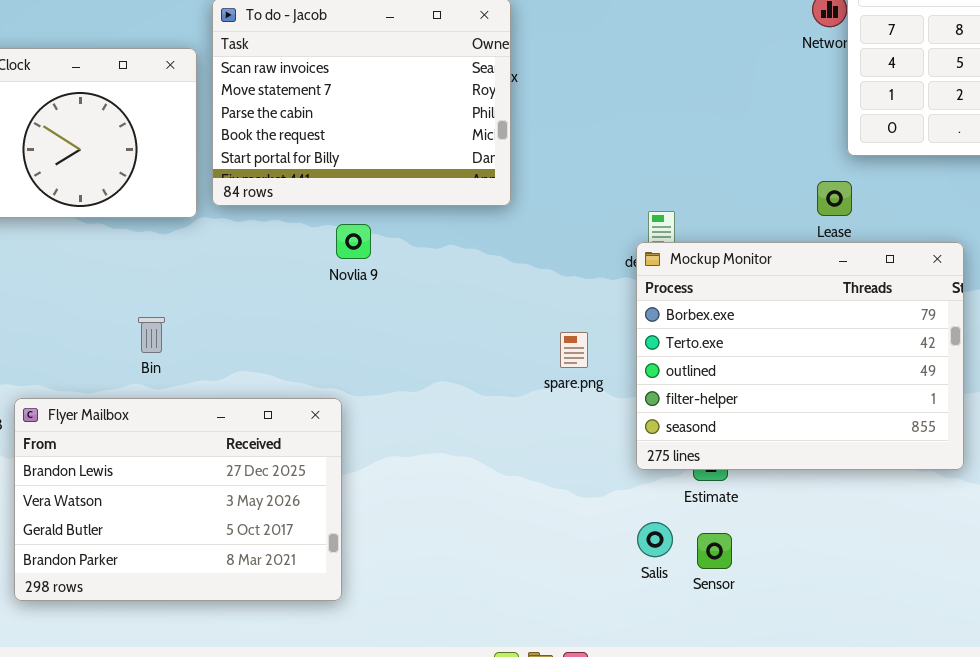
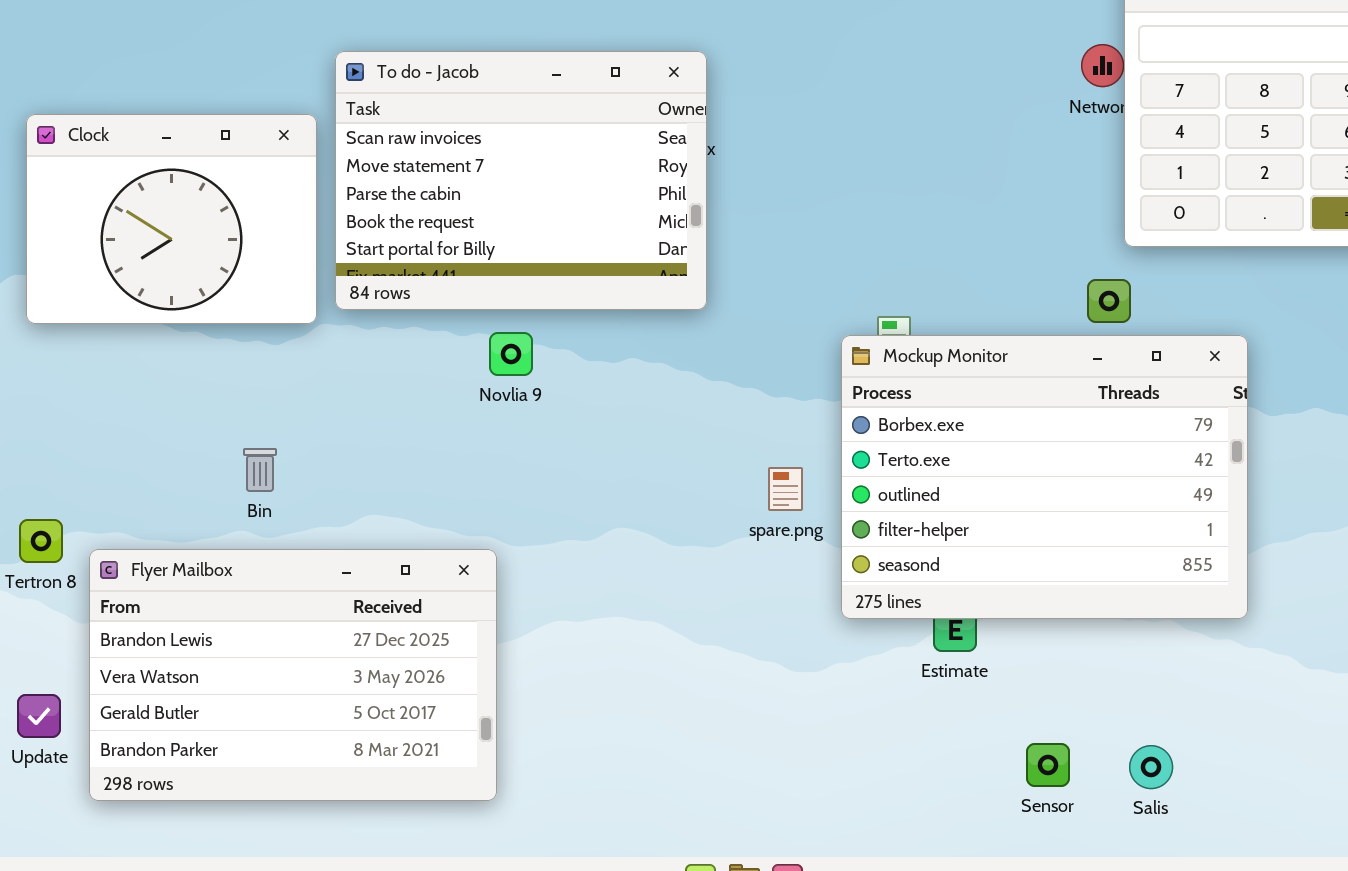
Mockup Monitor: [636,242,964,470] -> [841,335,1248,619], moved
Salis: [637,522,673,557] -> [1129,745,1173,789], moved
Sensor: [697,533,732,569] -> [1026,743,1070,787], moved

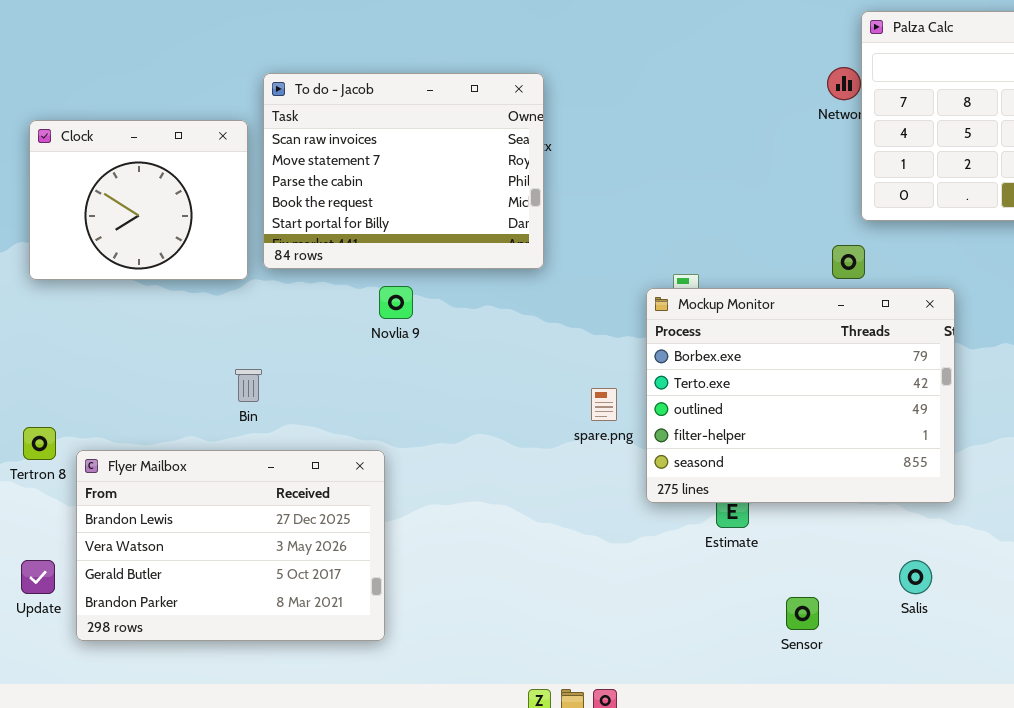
Bin: [243,448,277,492] -> [235,369,262,402], moved
Salis: [1129,745,1173,789] -> [899,560,932,594], moved

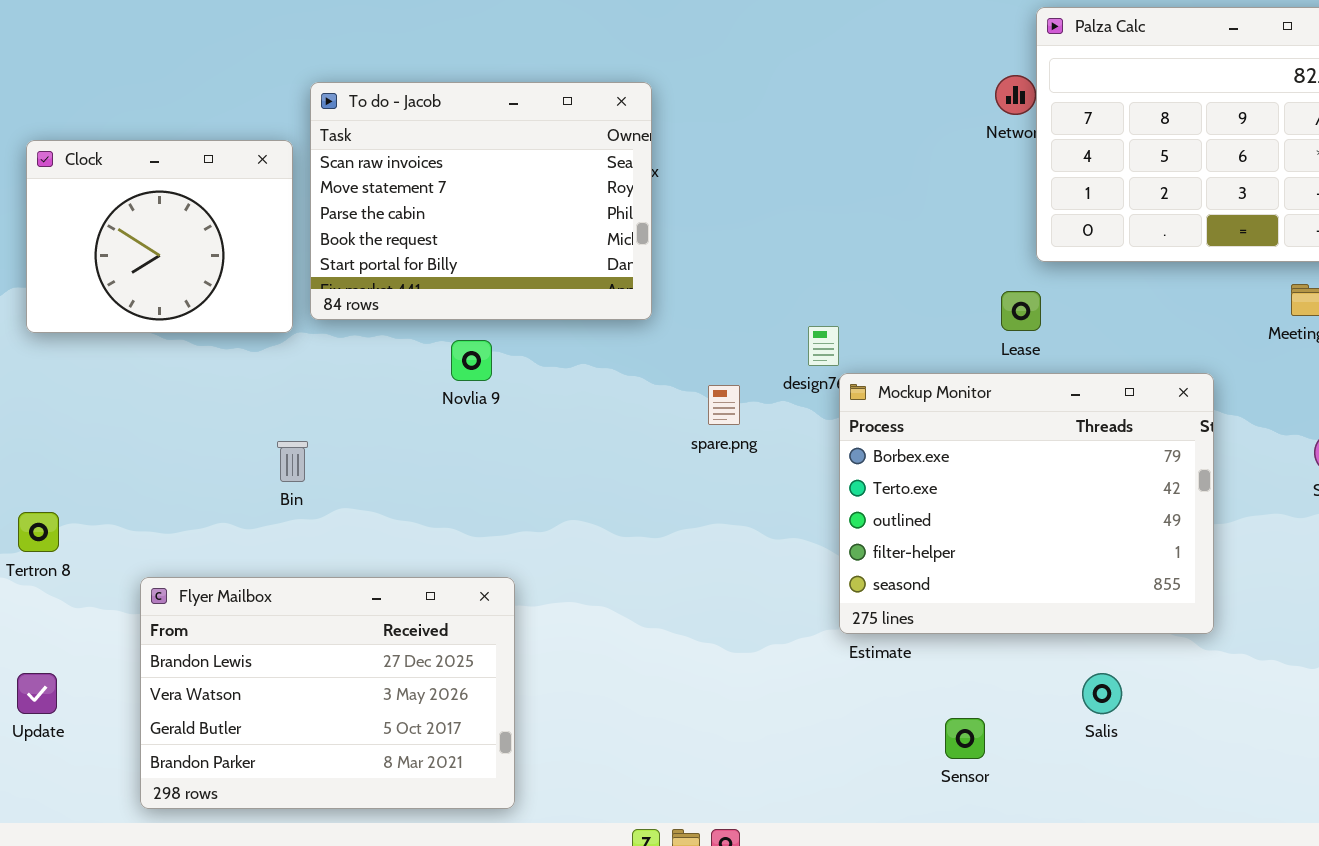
Mockup Monitor: [646,288,955,503] -> [839,373,1214,634], moved
spare.png: [591,388,617,421] -> [708,385,740,425], moved
Flyer Mailbox: [76,450,385,641] -> [140,577,515,809], moved

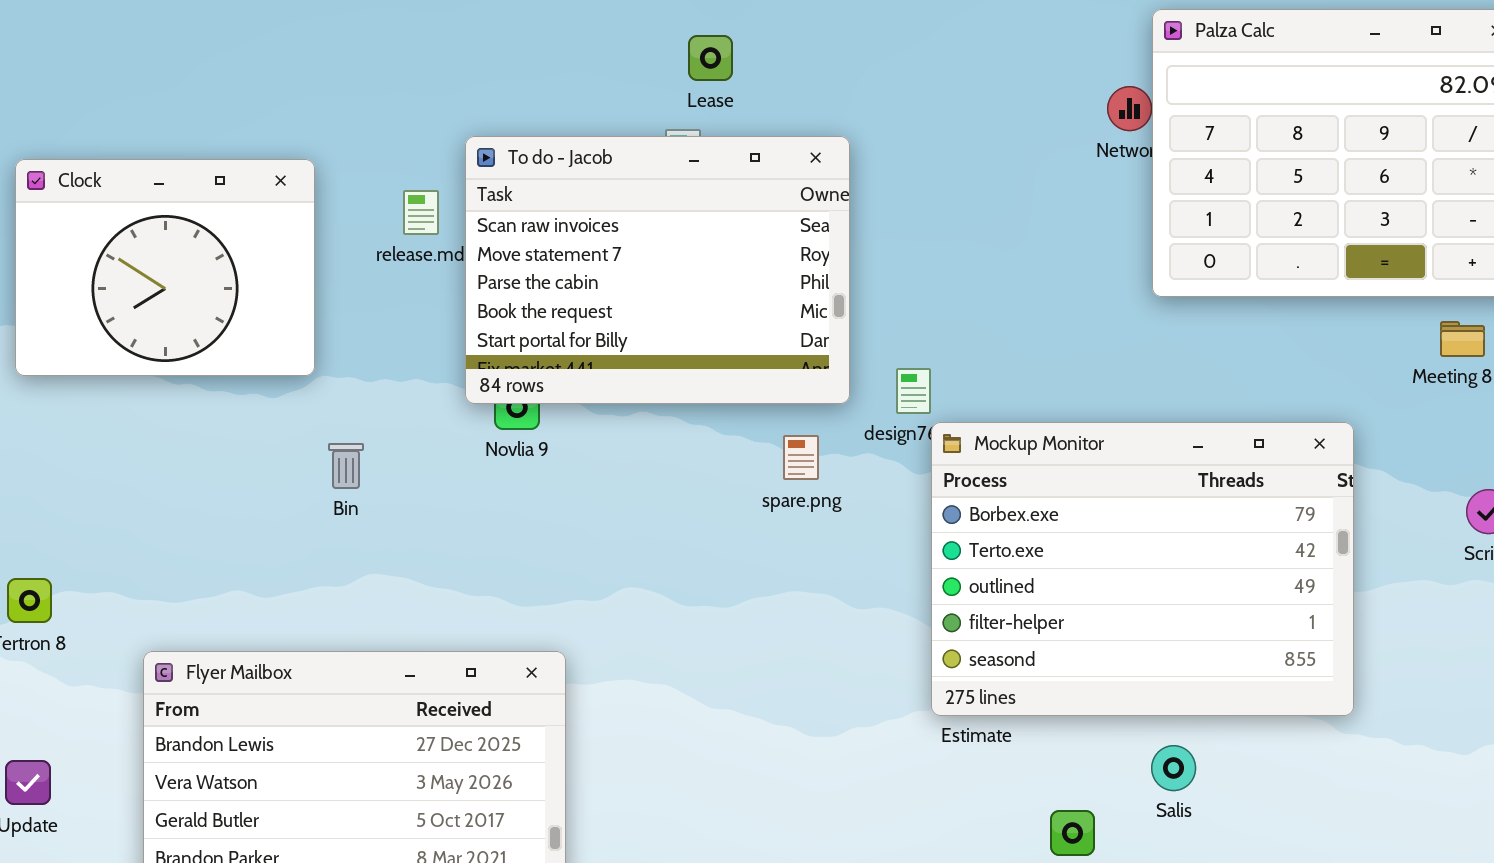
To do - Jacob: [310,82,652,320] -> [465,136,850,404], moved
Lease: [1001,291,1041,331] -> [688,35,733,81], moved
Bin: [277,441,308,482] -> [328,443,364,489], moved
Salis: [1082,673,1122,714] -> [1151,745,1196,791], moved

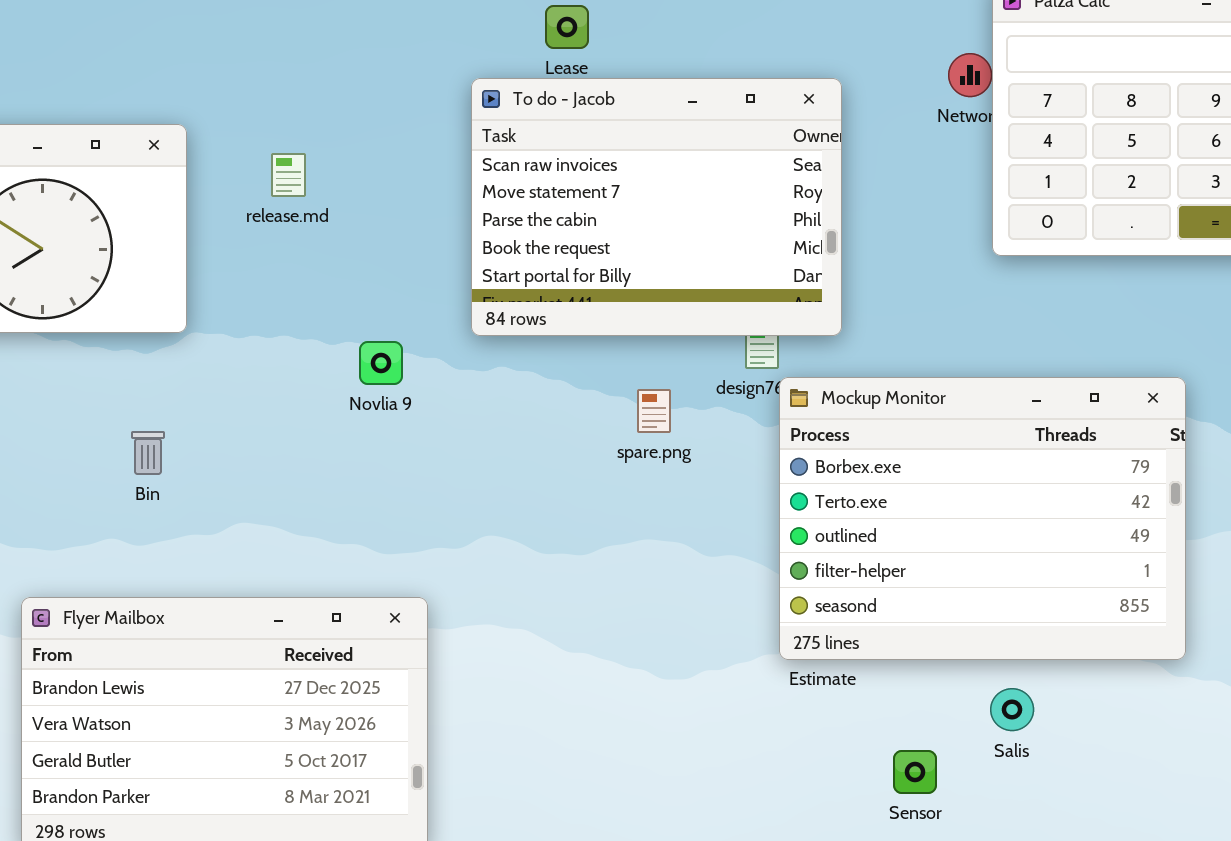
To do - Jacob: [465,136,850,404] -> [471,78,842,336], moved
Bin: [328,443,364,489] -> [131,431,165,475], moved

